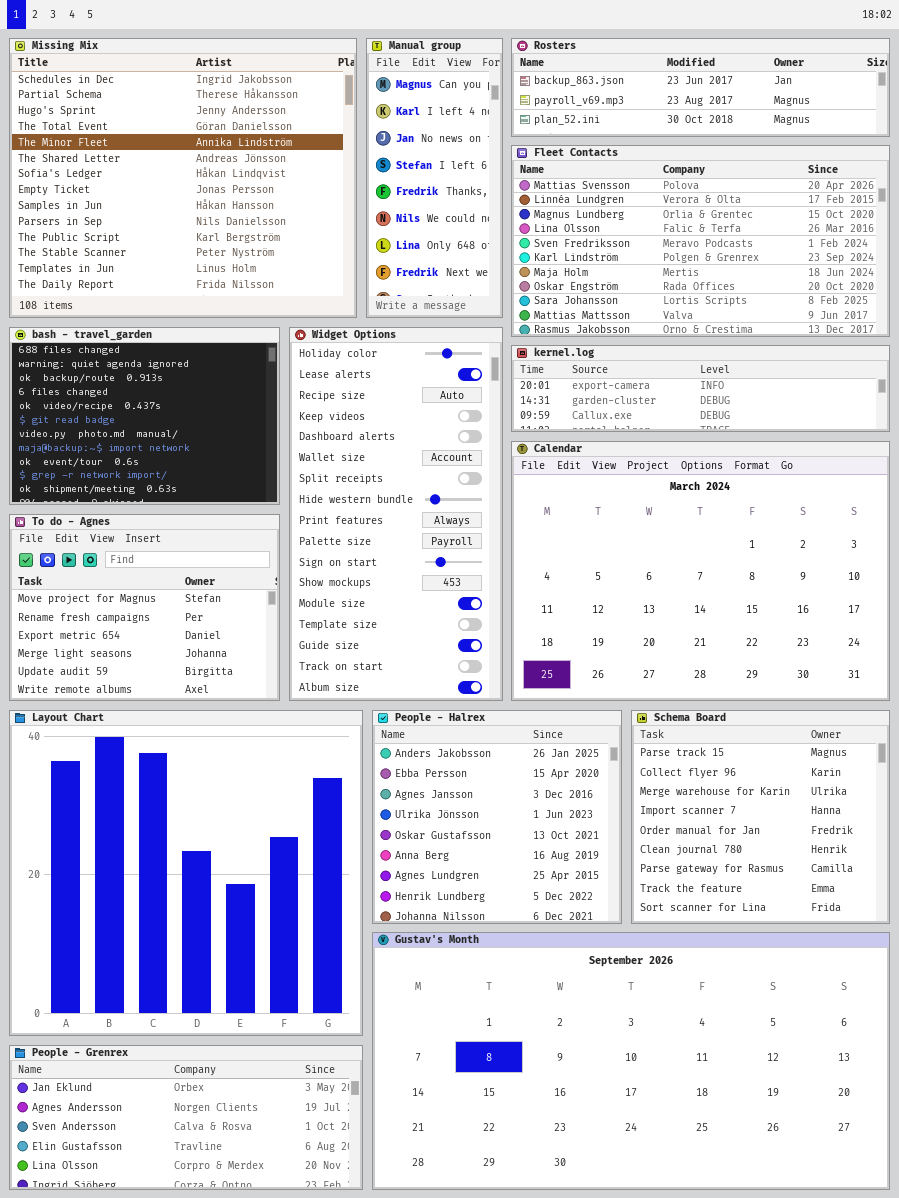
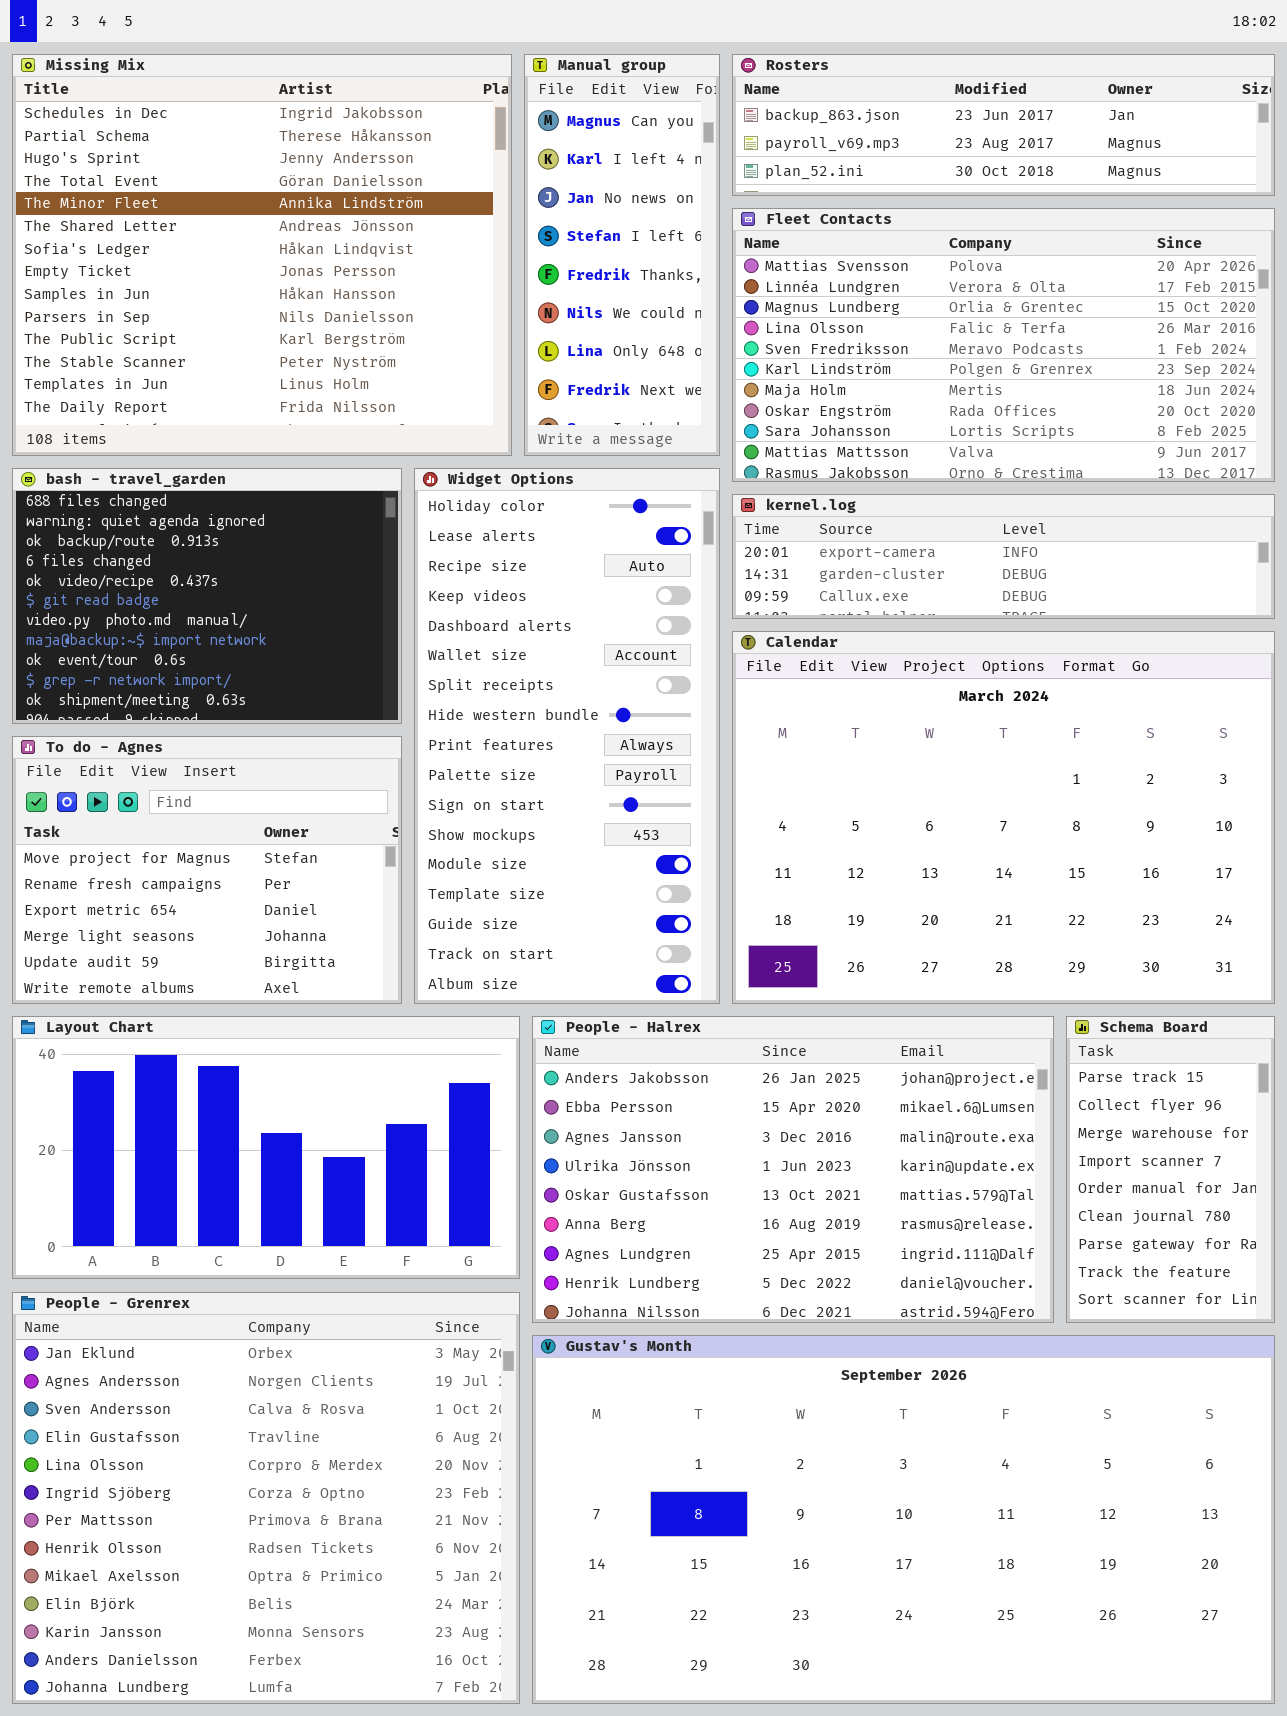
Layout Chart: [9,710,363,1036] -> [12,1016,520,1279], resized
People - Halrex: [372,710,622,924] -> [532,1016,1054,1323], resized
Schema Board: [631,710,890,924] -> [1066,1016,1275,1323], resized
People - Grenrex: [9,1045,363,1190] -> [12,1292,520,1704], resized

